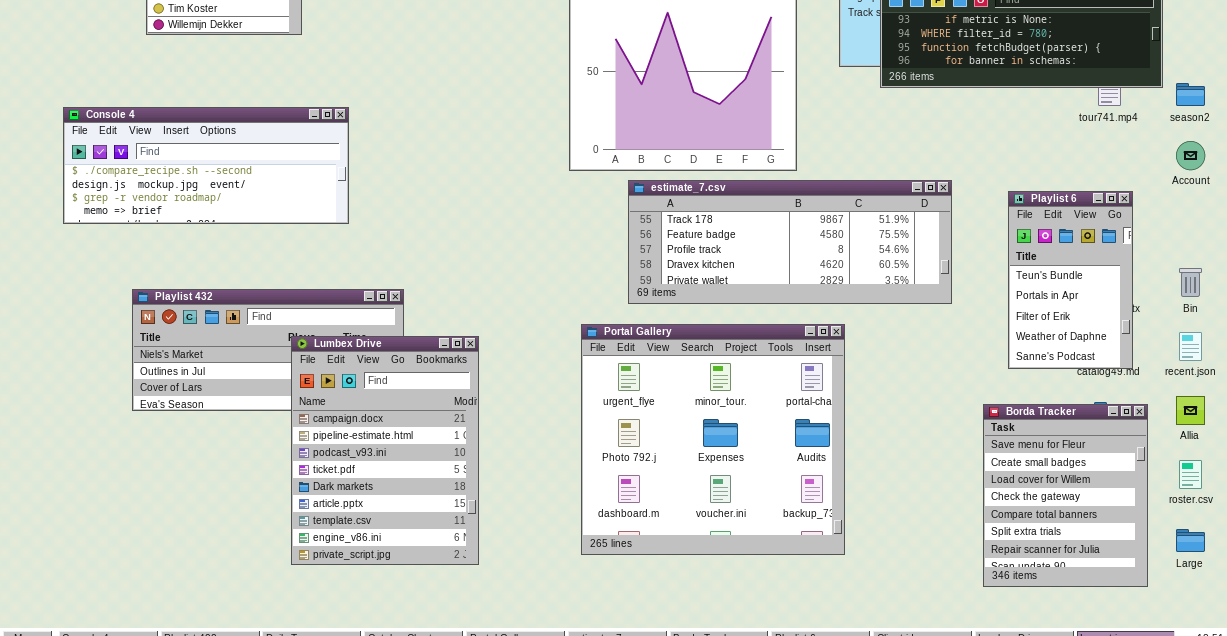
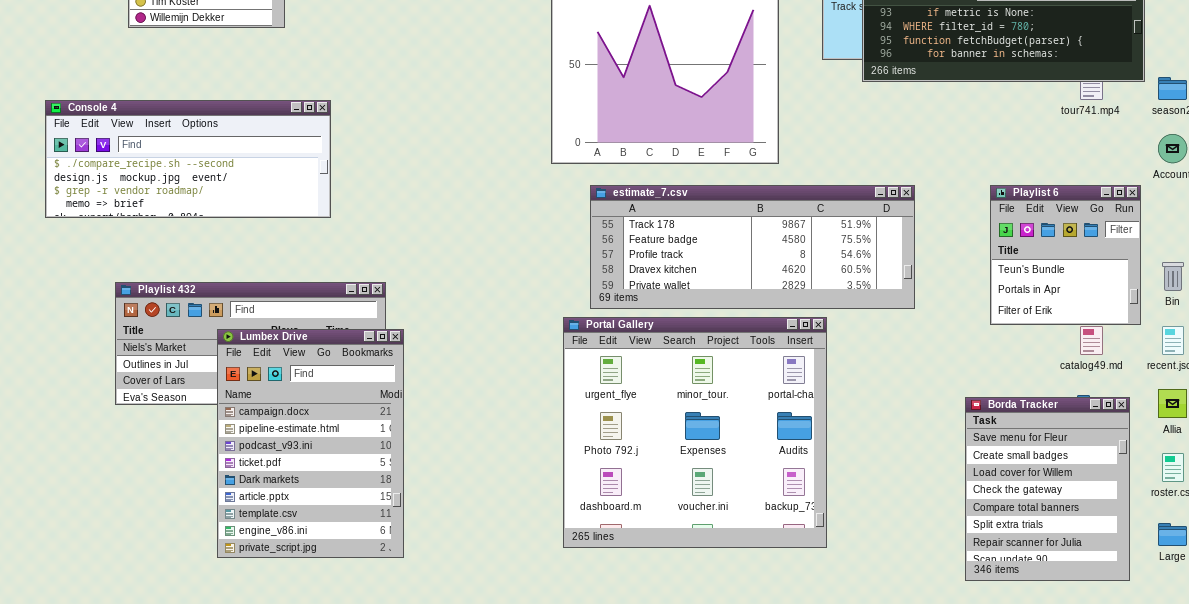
estimate_7.csv: [628,180,952,304] -> [590,185,915,309], moved
Playlist 6: [1008,191,1133,369] -> [990,185,1141,325], resized
Lumbex Drive: [291,336,479,565] -> [217,329,404,558], moved

